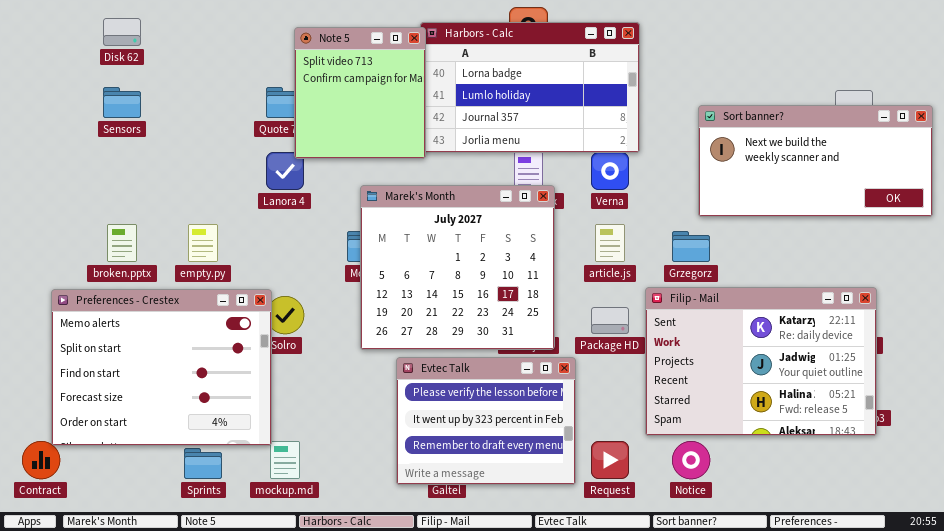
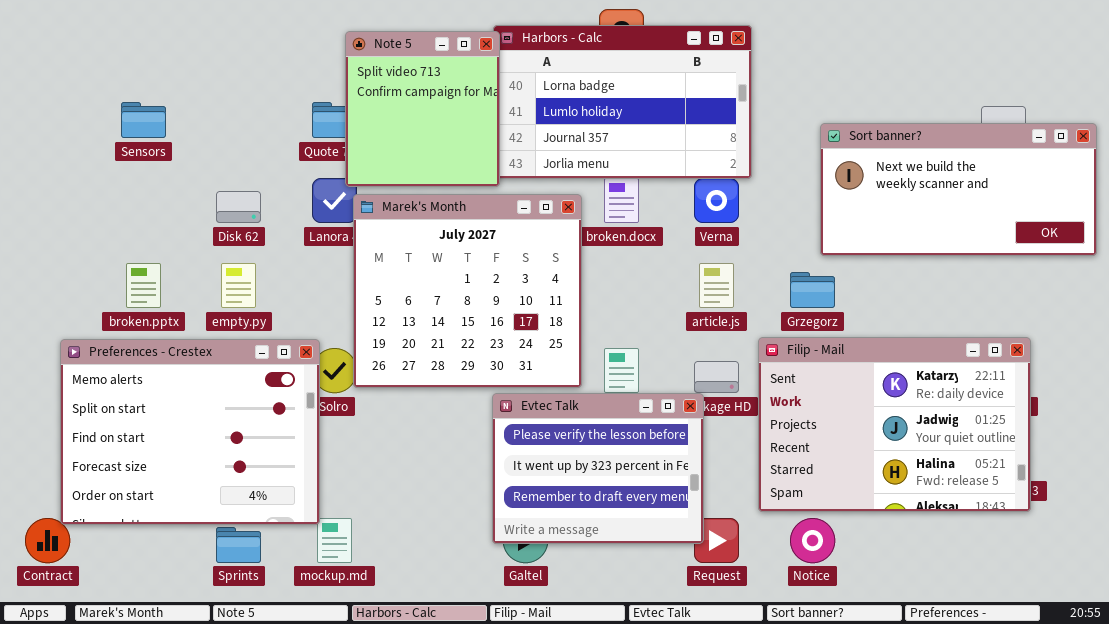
Disk 62: [103,18,141,46] -> [216,191,261,223], moved
Marek's Month: [360,185,555,350] -> [353,194,582,388], moved
Evtec Talk: [396,357,576,485] -> [492,393,704,544], moved

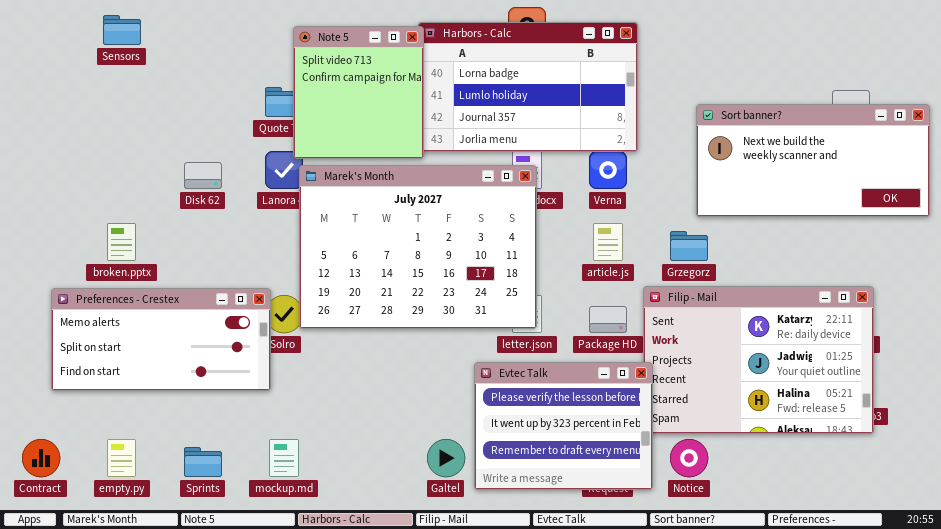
Sensors: [121,102,166,138] -> [103,15,141,45], moved
Marek's Month: [353,194,582,388] -> [299,165,537,329], resized
empty.py: [221,263,256,308] -> [107,439,136,477], moved
Preferences - Crestex: [60,339,320,525] -> [51,288,271,391], resized
Evtec Talk: [492,393,704,544] -> [474,362,653,490], moved

